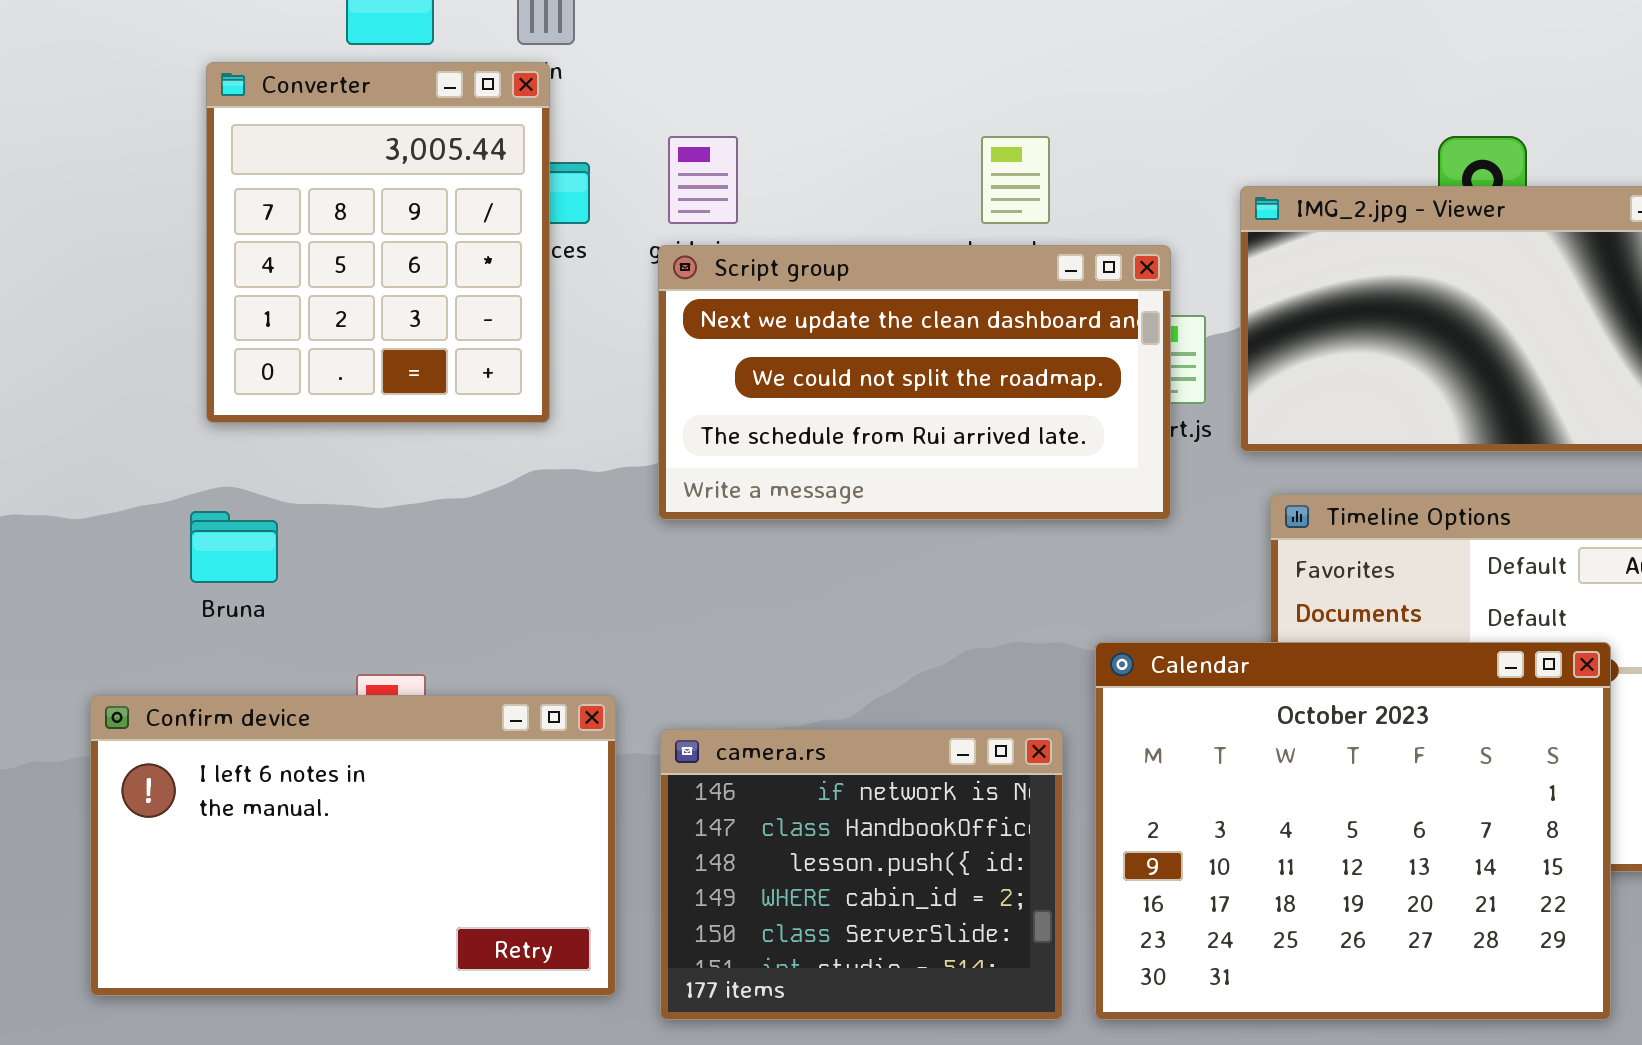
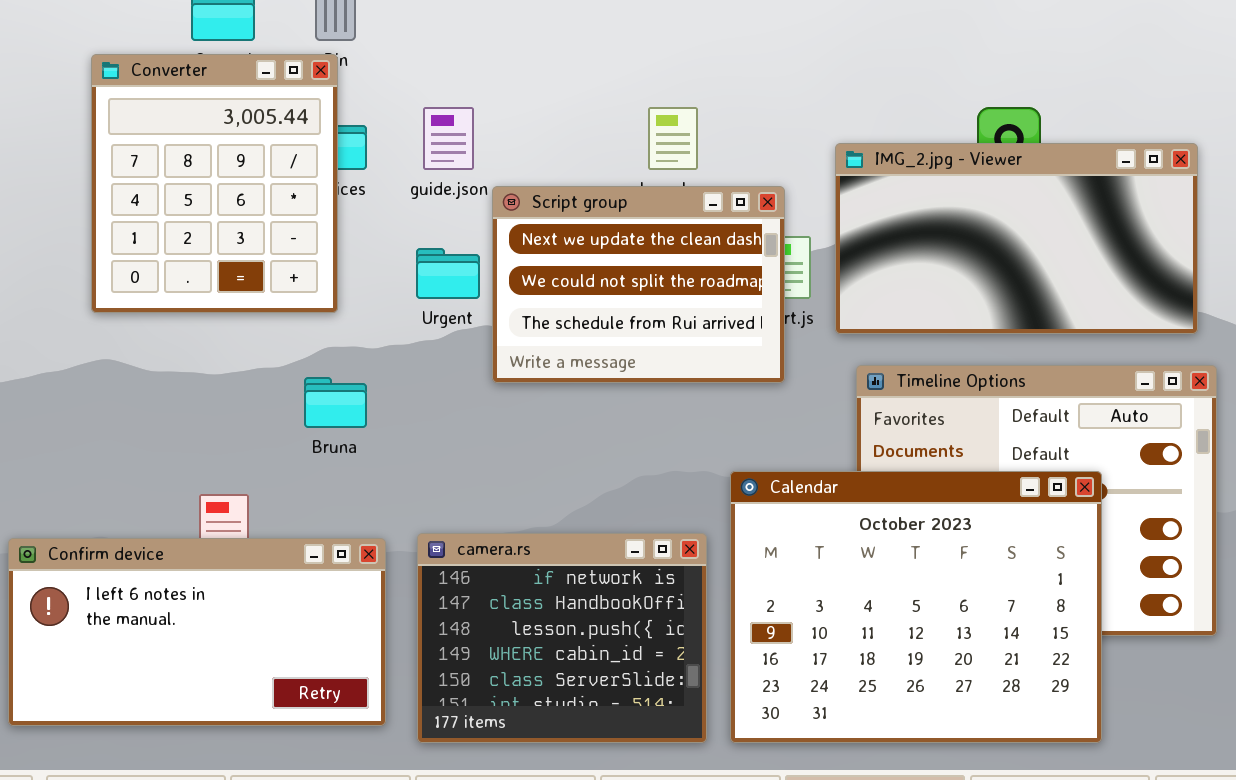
Script group: [658,245,1171,520] -> [492,186,785,383], resized
Bruna: [190,511,278,583] -> [304,377,367,428], moved
Confirm device: [90,695,616,996] -> [8,538,386,726], resized

